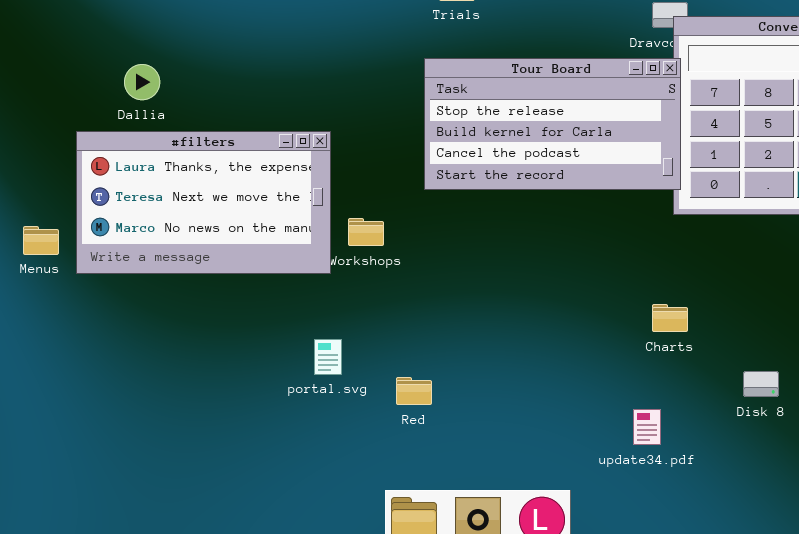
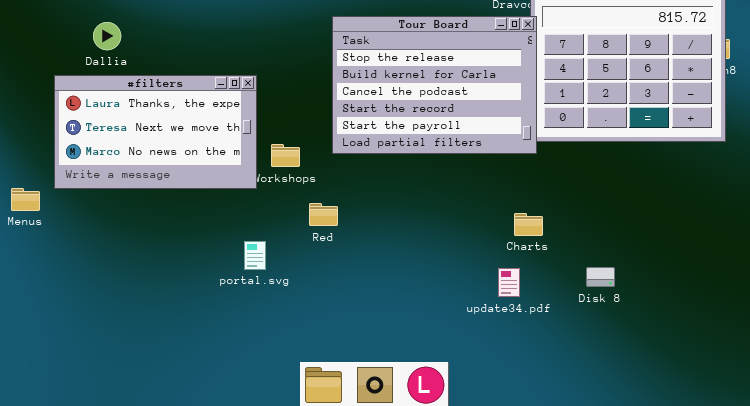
Tour Board: [424,58,681,190] -> [332,16,537,154], resized
Menus: [23,226,59,255] -> [11,188,40,211], moved
Red: [396,377,432,405] -> [309,203,338,226], moved
update34.pdf: [633,409,661,445] -> [498,268,520,297], moved

